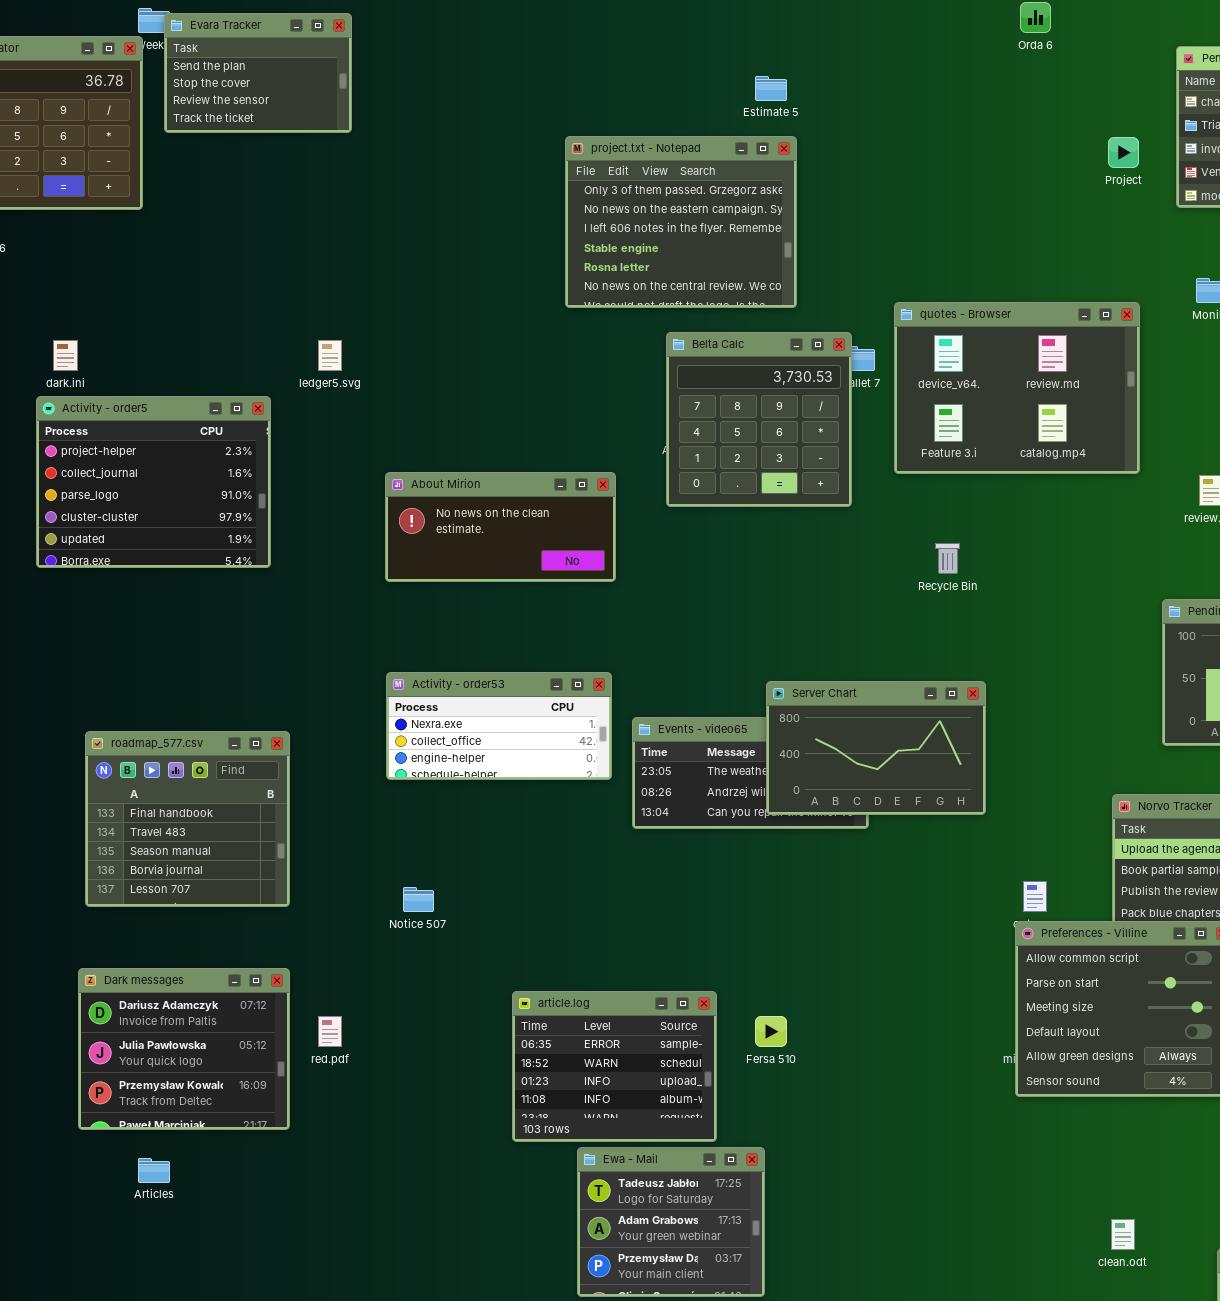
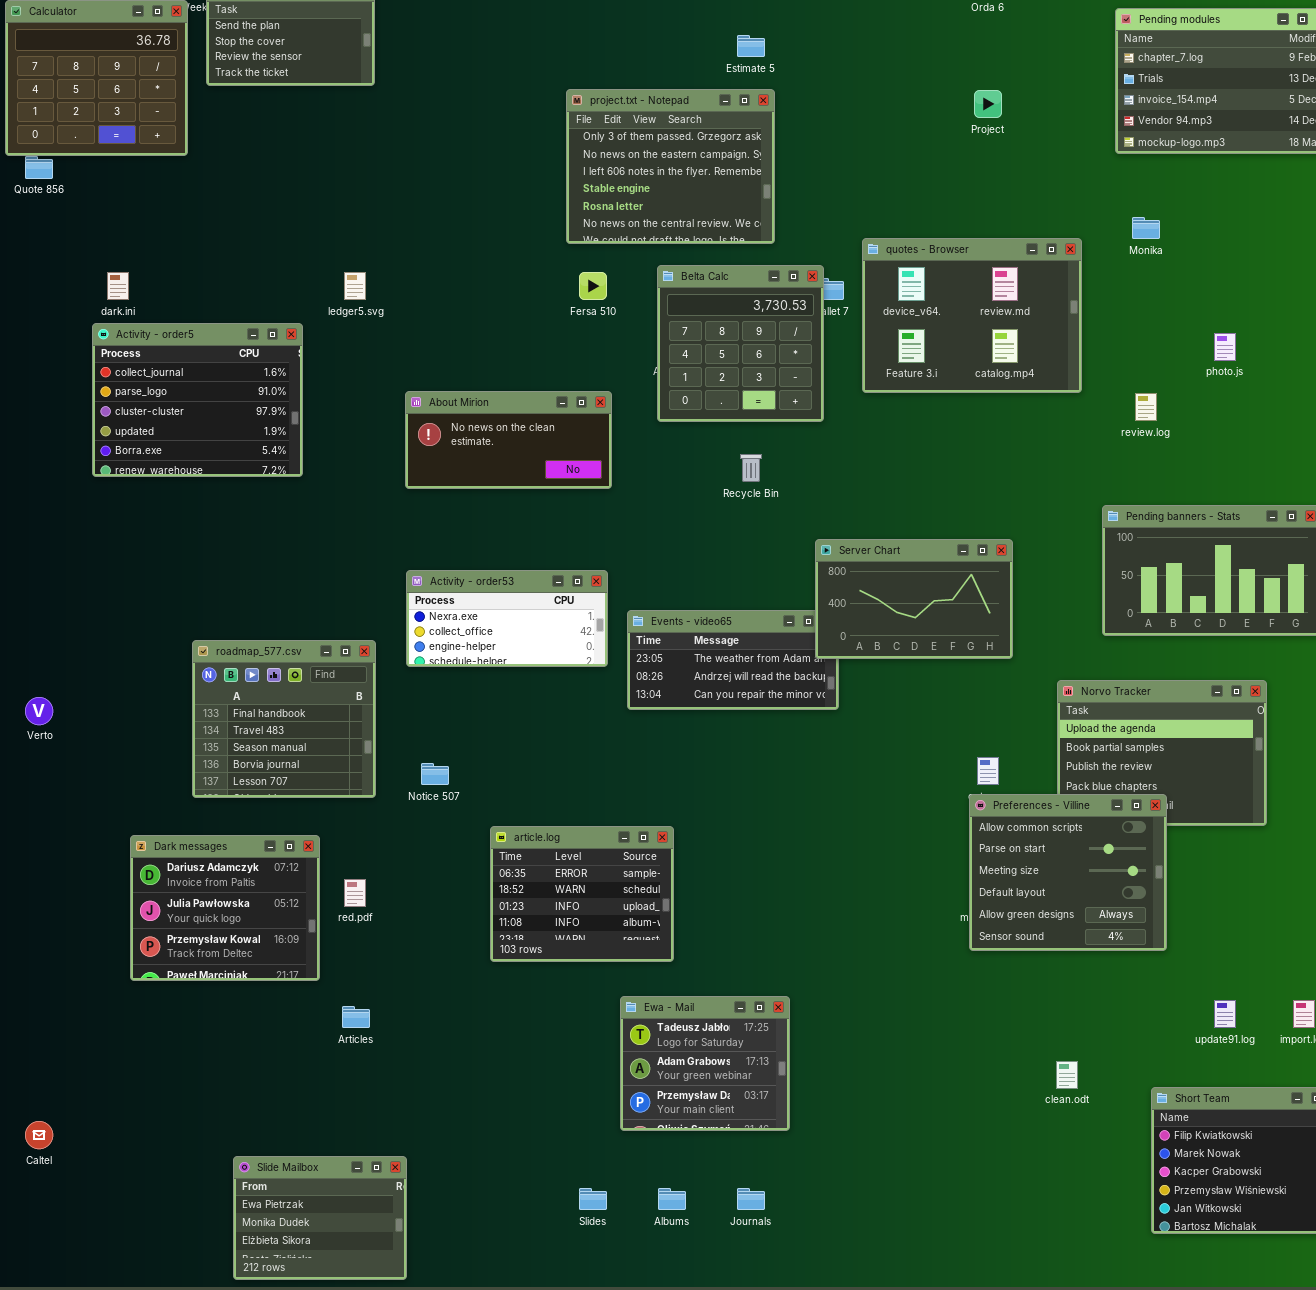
Project: [1108,137,1139,168] -> [974,90,1002,118], moved
Activity - order5: [36,396,271,568] -> [92,323,303,477], scrolled down 1 row
Recycle Bin: [935,543,960,574] -> [740,454,762,482], moved
Server Chart: [766,681,986,815] -> [815,539,1013,659], moved
roadmap_577.csv: [85,731,290,907] -> [192,640,376,798], moved
article.log: [512,991,717,1142] -> [490,826,674,962], moved
Fersa 510: [755,1016,787,1047] -> [579,272,607,300], moved
Ewa - Mail: [577,1147,765,1297] -> [620,996,790,1131], moved
Articles: [138,1158,170,1183] -> [342,1006,370,1028], moved

